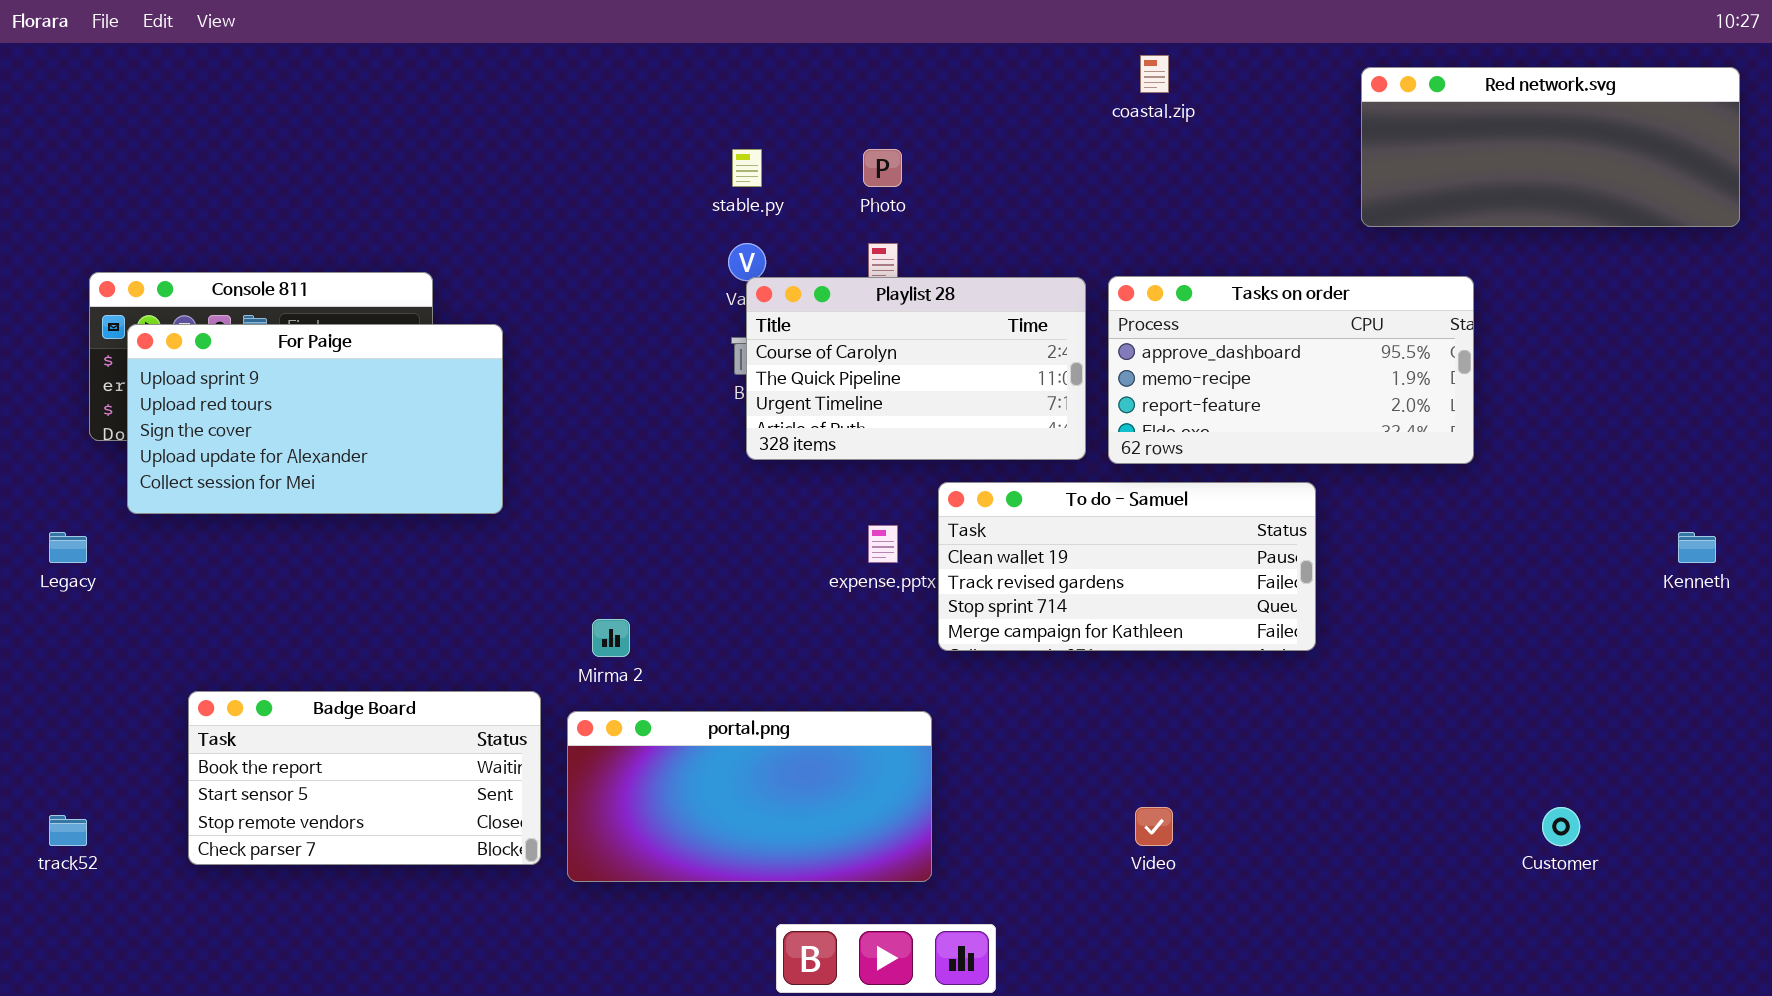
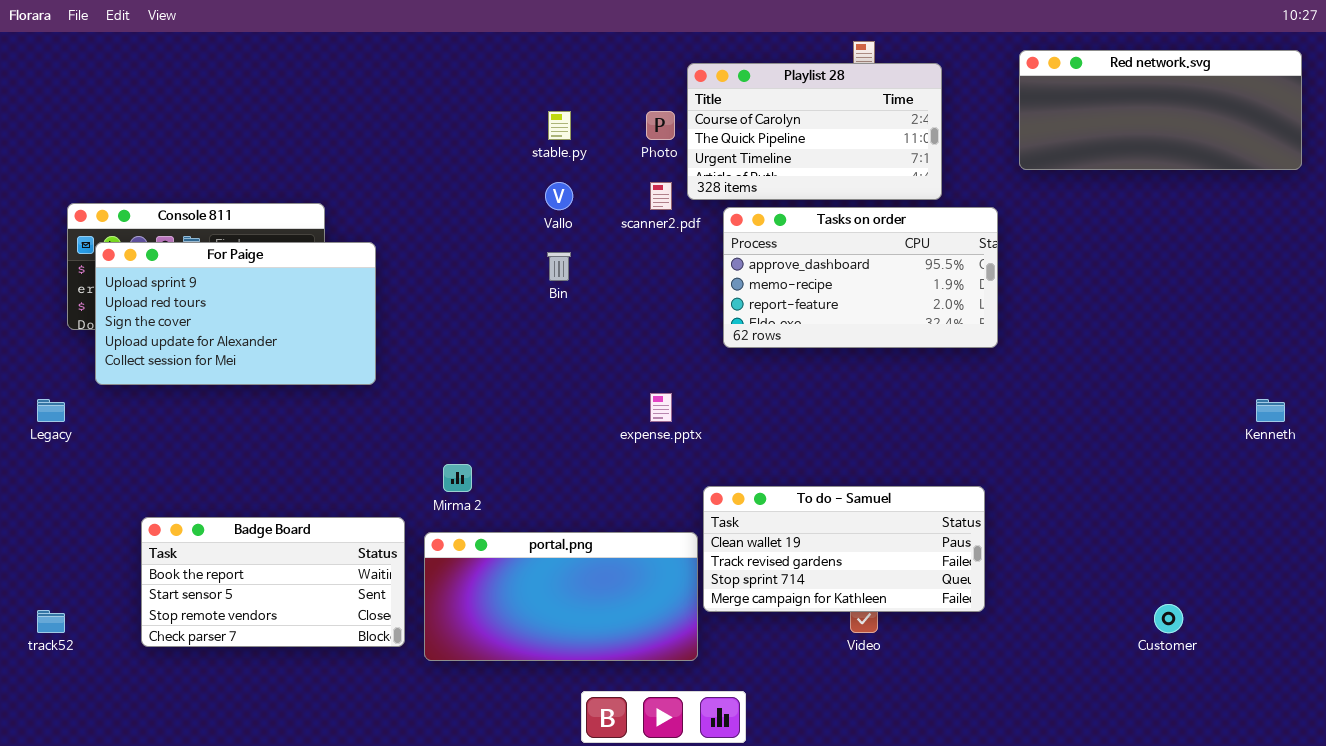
Tasks on order: [1108,276,1474,464] -> [723,207,998,348], moved
Playlist 28: [746,277,1086,460] -> [687,63,942,200], moved
To do - Samuel: [938,482,1316,651] -> [703,486,985,612], moved

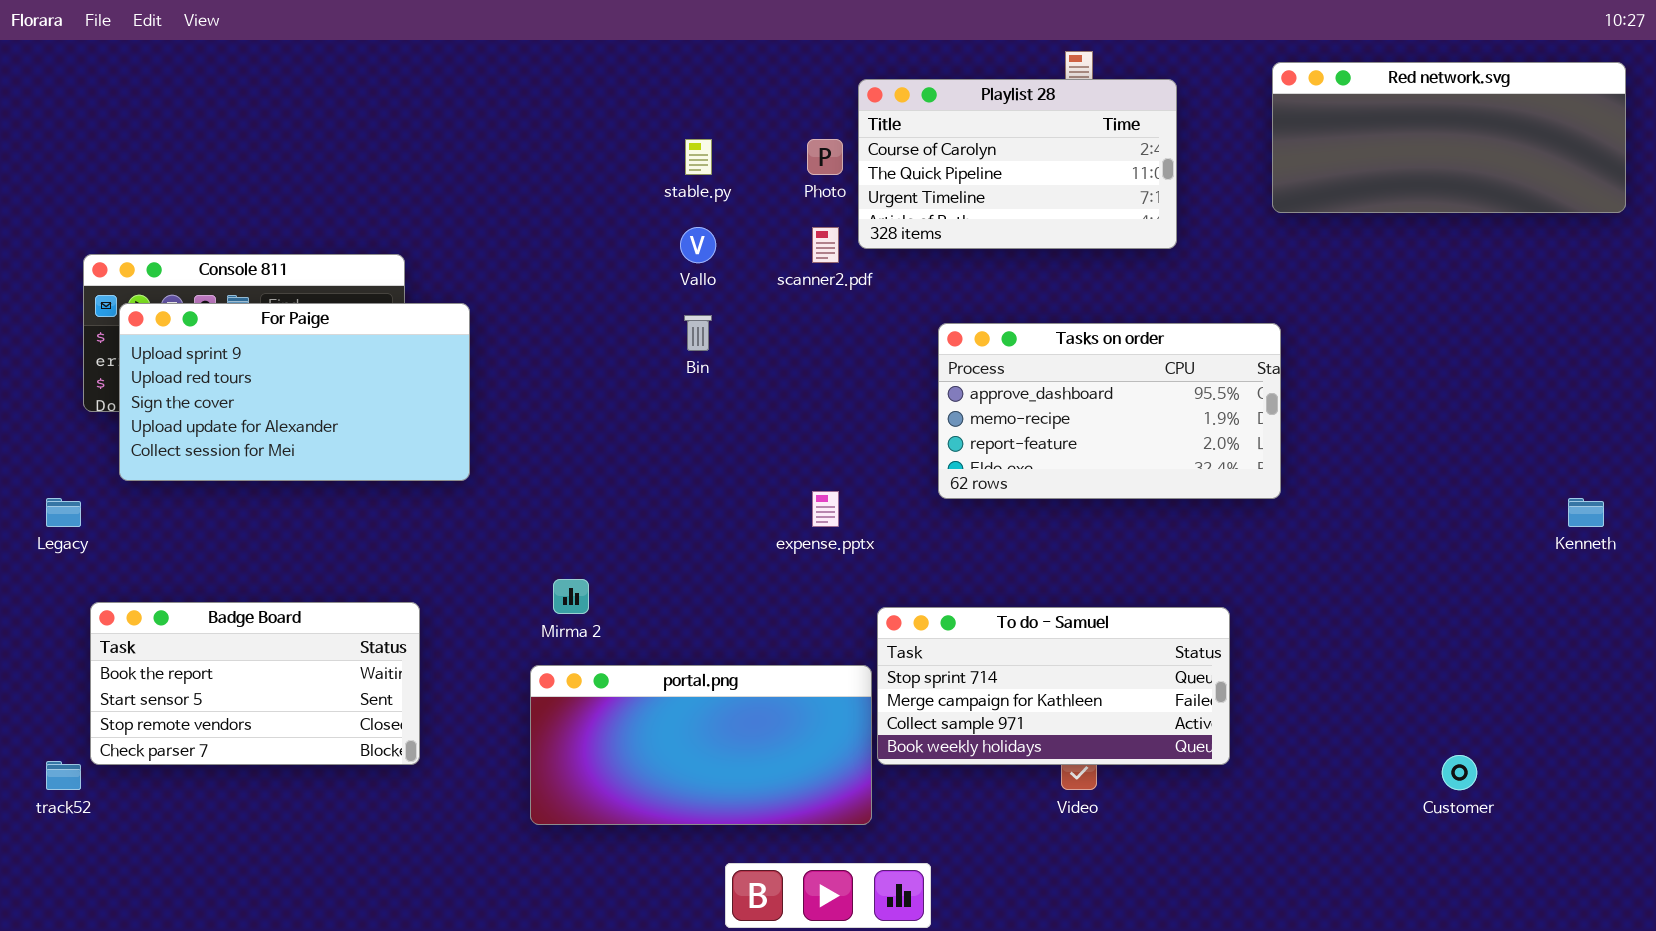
Tasks on order: [723,207,998,348] -> [938,323,1281,499], moved
To do - Samuel: [703,486,985,612] -> [877,607,1230,765], scrolled down 2 rows
Badge Board: [141,517,405,647] -> [90,602,420,765], moved

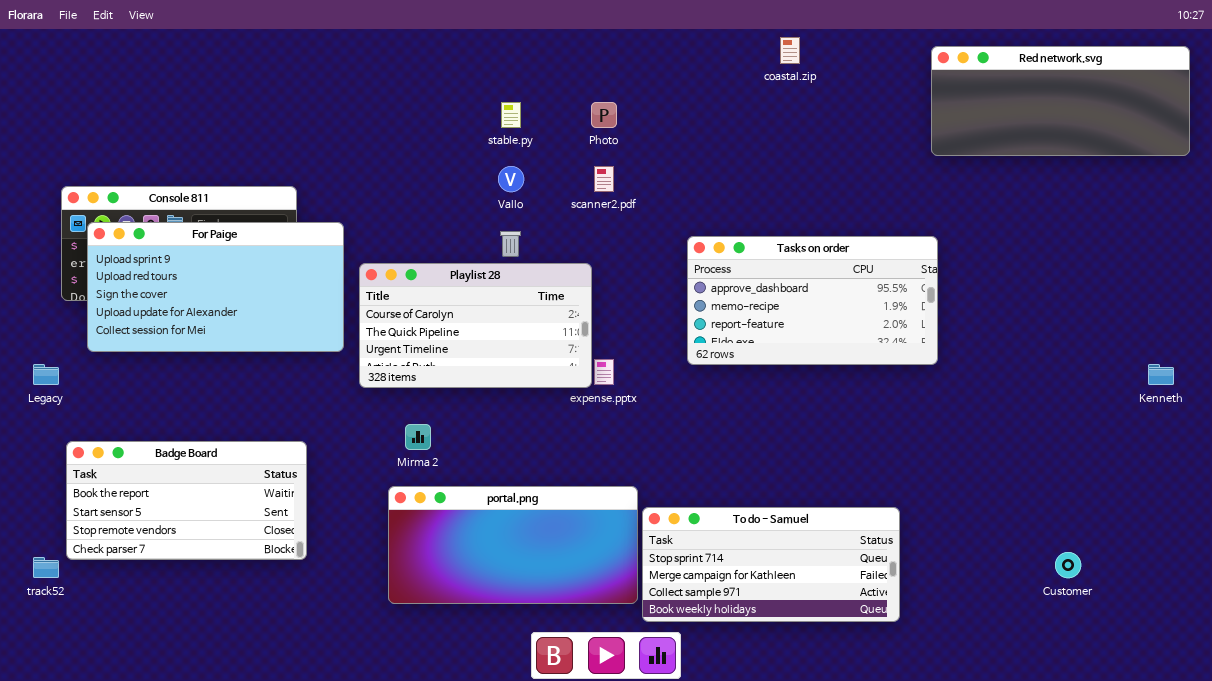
Playlist 28: [858,79,1177,249] -> [359,263,592,388], moved
To do - Samuel: [877,607,1230,765] -> [642,507,900,622], moved

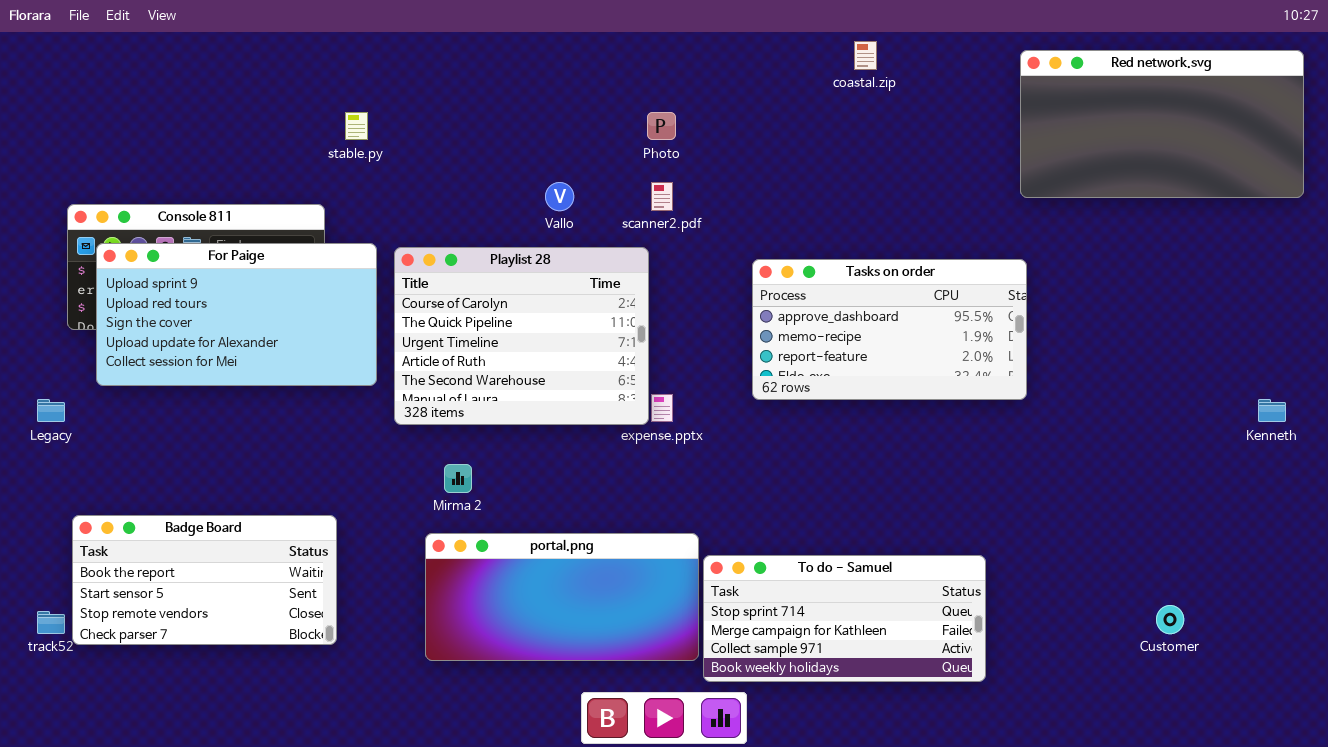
Red network.svg: [931,46,1190,156] -> [1020,50,1304,198], resized
stable.py: [501,102,521,128] -> [345,112,368,140], moved
Playlist 28: [359,263,592,388] -> [394,247,649,425], resized
Badge Board: [66,441,307,560] -> [72,515,337,645], moved

